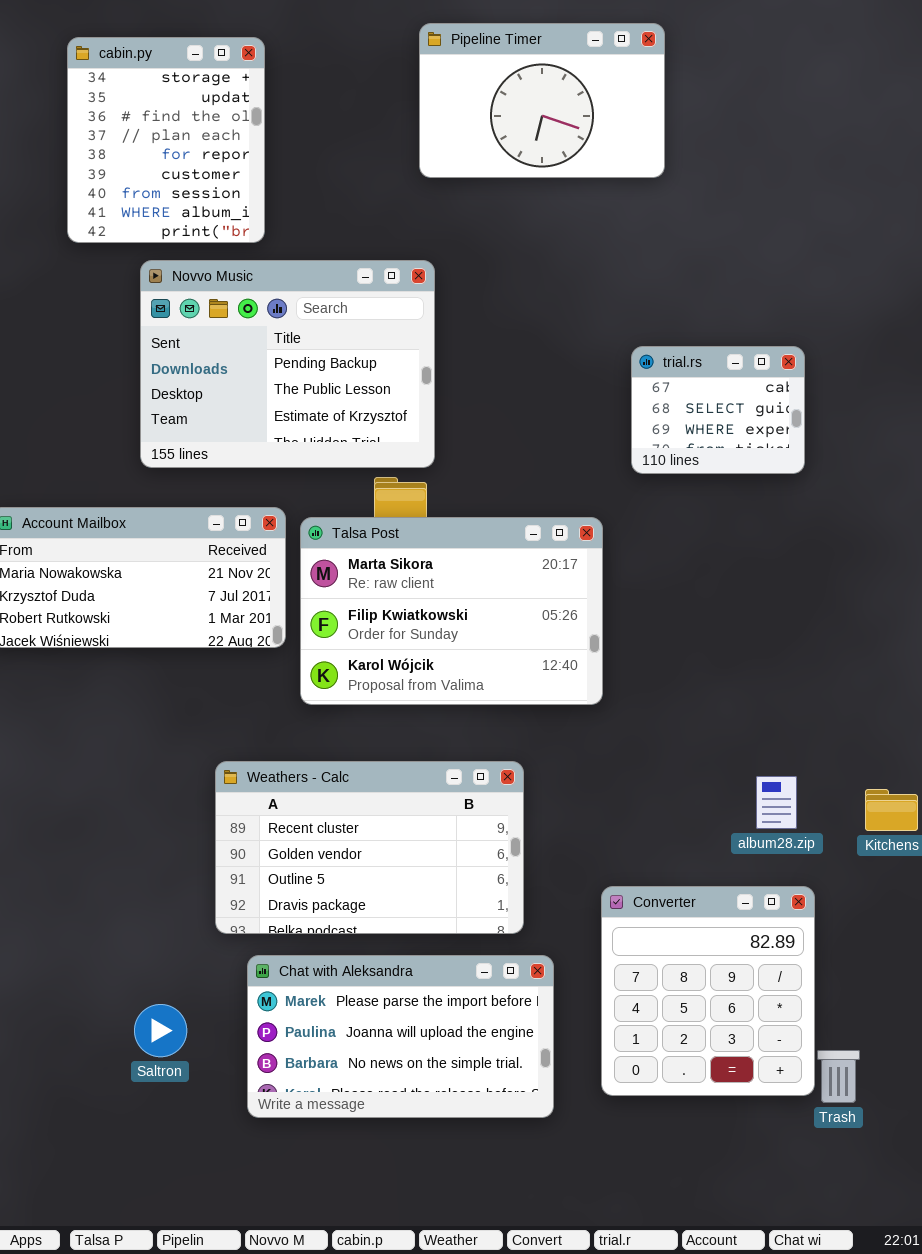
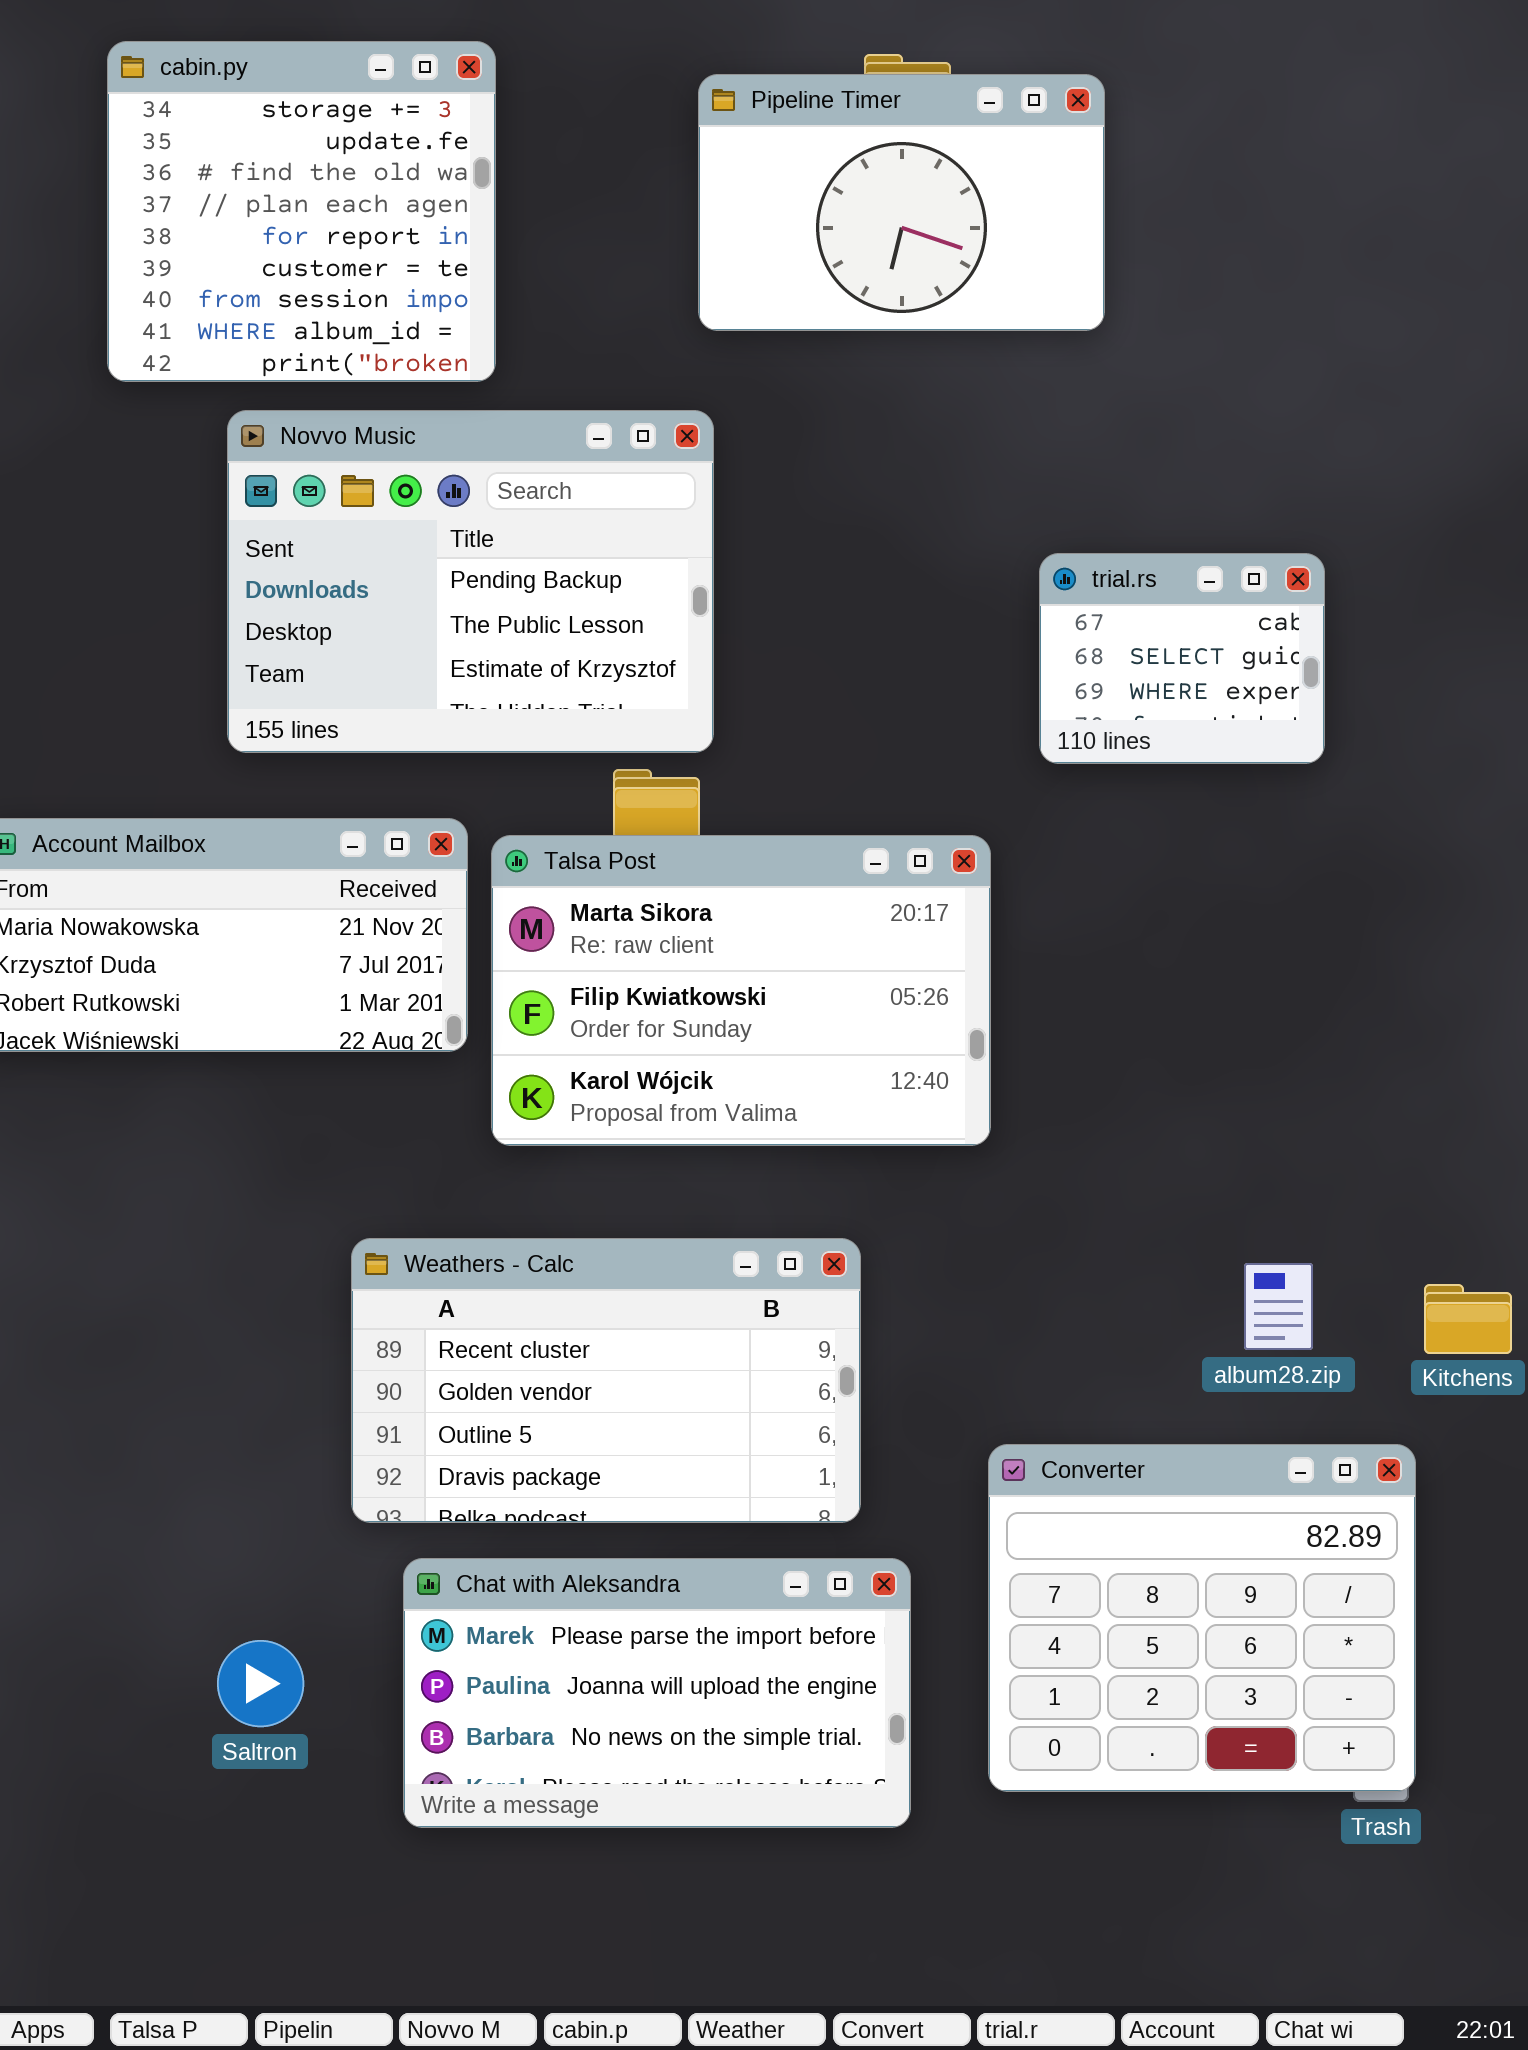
Pipeline Timer: [419,23,665,178] -> [698,74,1105,331], moved
cabin.py: [67,37,265,243] -> [107,41,496,382], resized
Converter: [601,886,815,1096] -> [988,1444,1416,1792], resized

